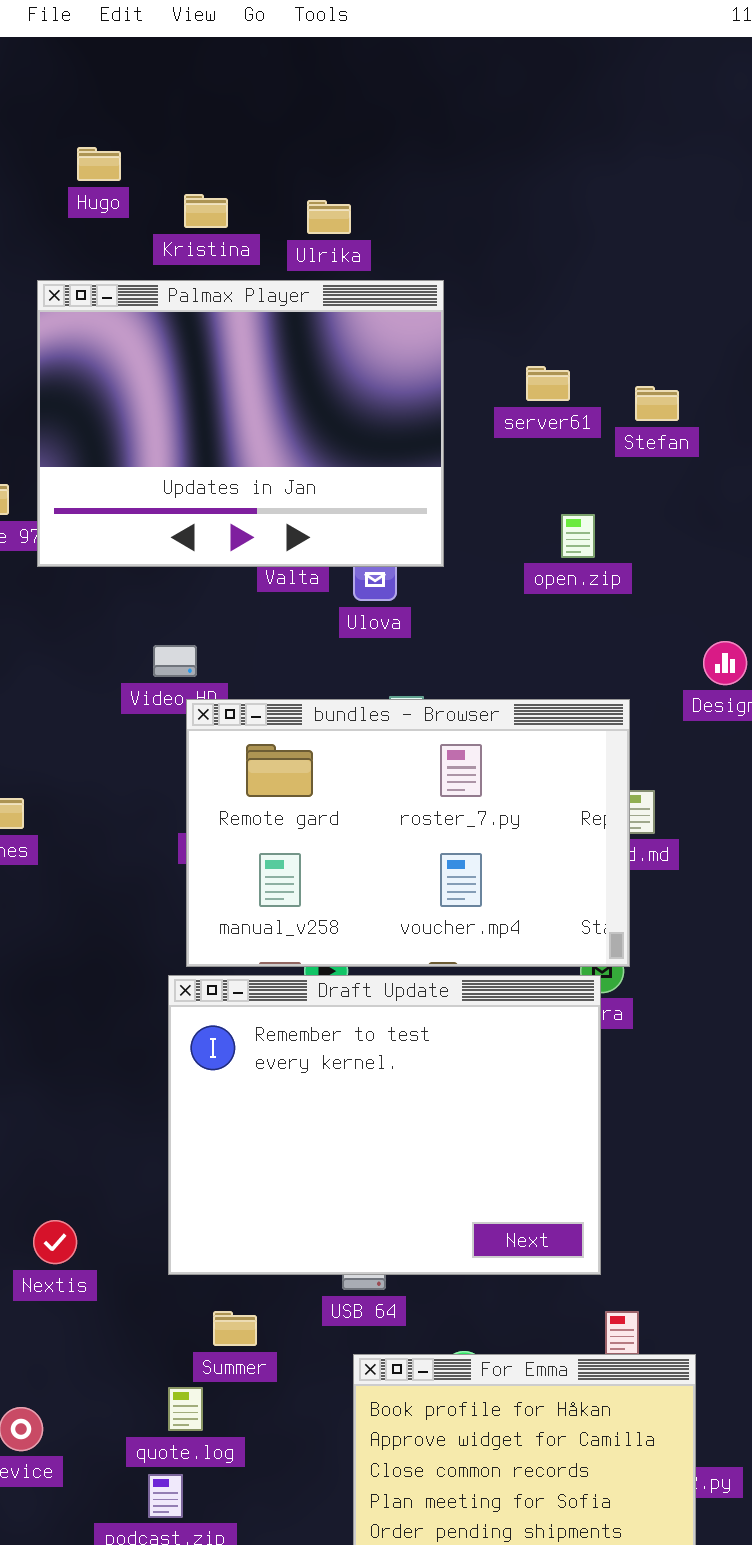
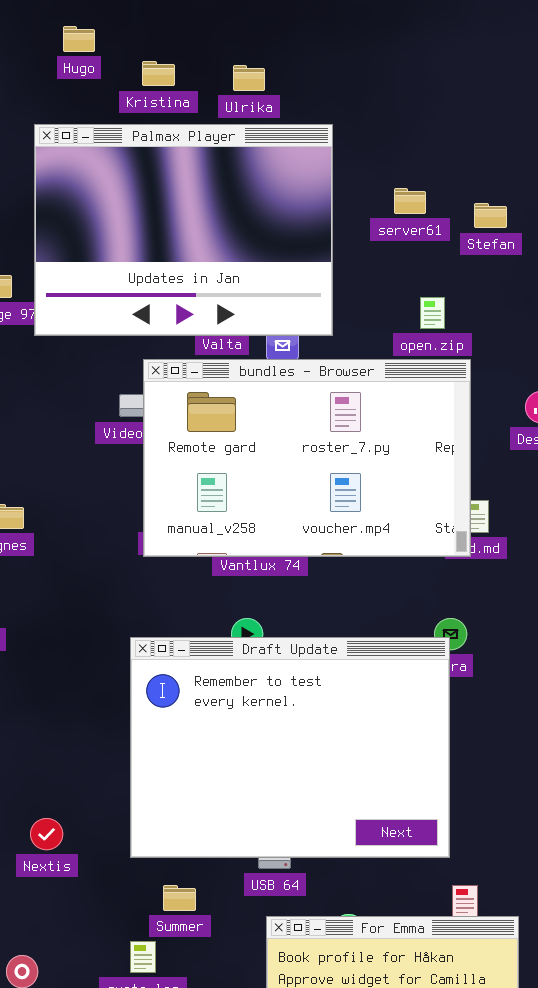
bundles - Browser: [186,699,630,967] -> [143,359,471,557], moved

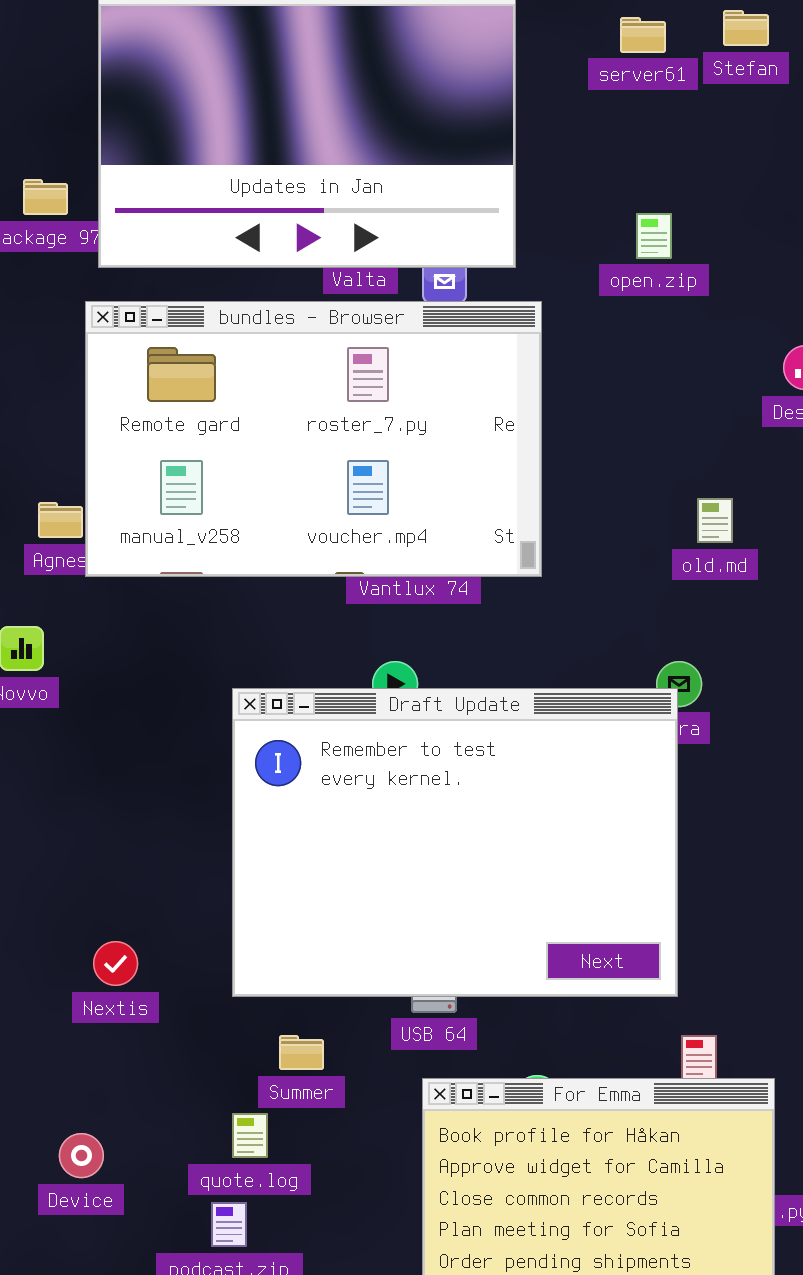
server61: [394,188,426,214] -> [620,17,666,53], moved
Stefan: [474,203,507,228] -> [723,10,769,46], moved
bundles - Browser: [143,359,471,557] -> [85,301,542,577], moved

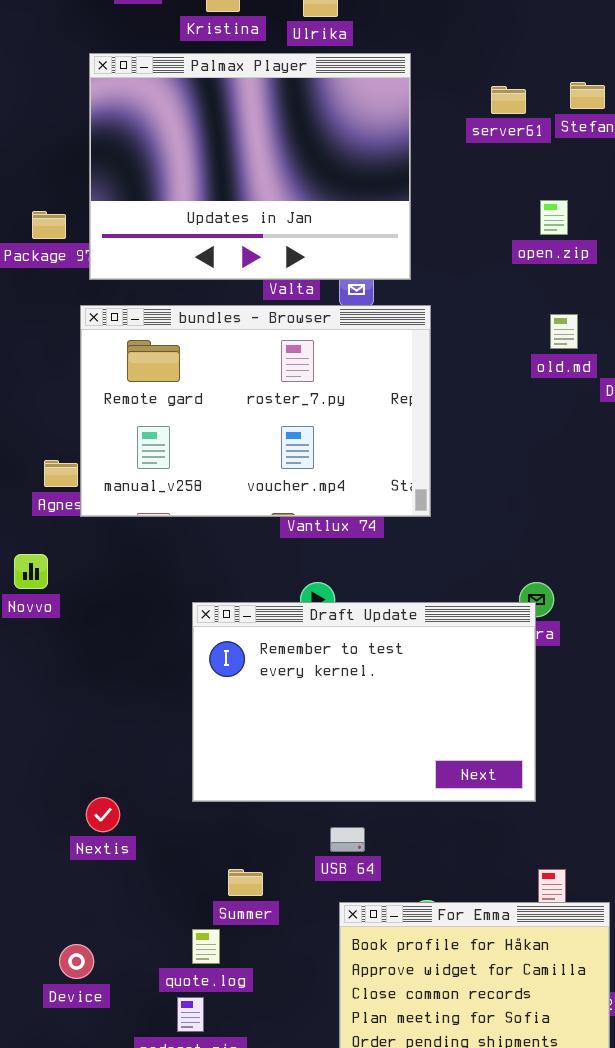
open.zip: [636,213,672,259] -> [540,200,568,235], moved
old.md: [697,498,733,543] -> [550,314,578,349], moved
Draft Update: [232,688,678,997] -> [192,602,536,802], resized

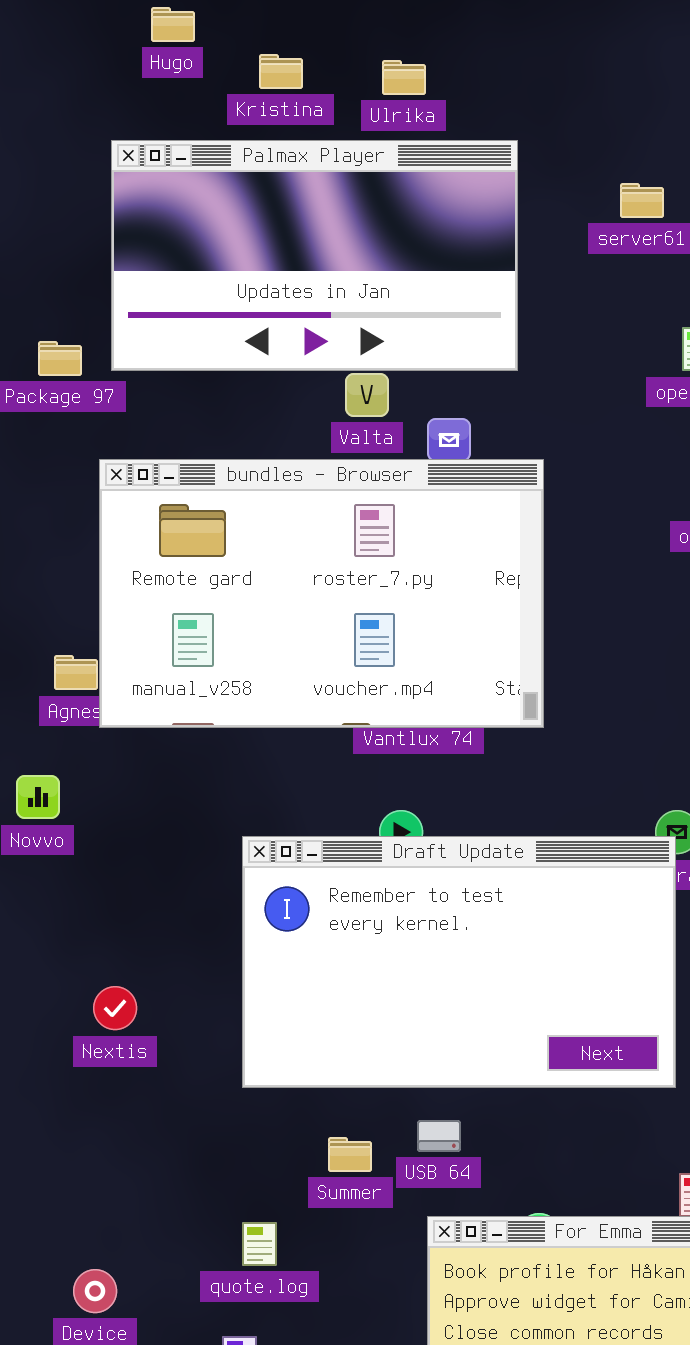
Palmax Player: [89,53,411,280] -> [111,140,518,371], resized
Nextis: [86,797,120,832] -> [93,986,137,1030], moved
Summer: [228,869,263,896] -> [328,1137,372,1172], moved
quote.log: [192,929,220,964] -> [242,1222,277,1266], moved

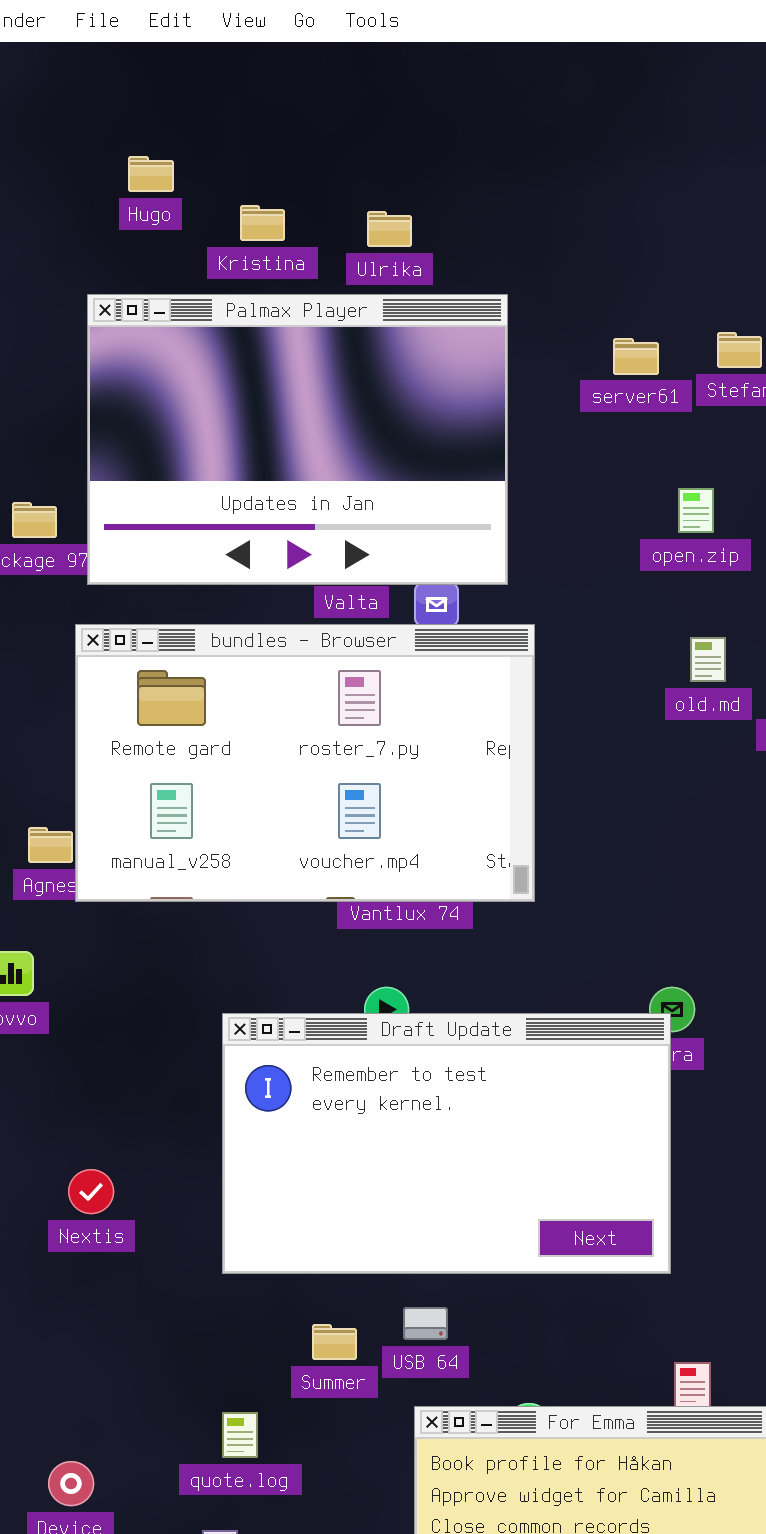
Palmax Player: [111,140,518,371] -> [87,294,508,585], resized

